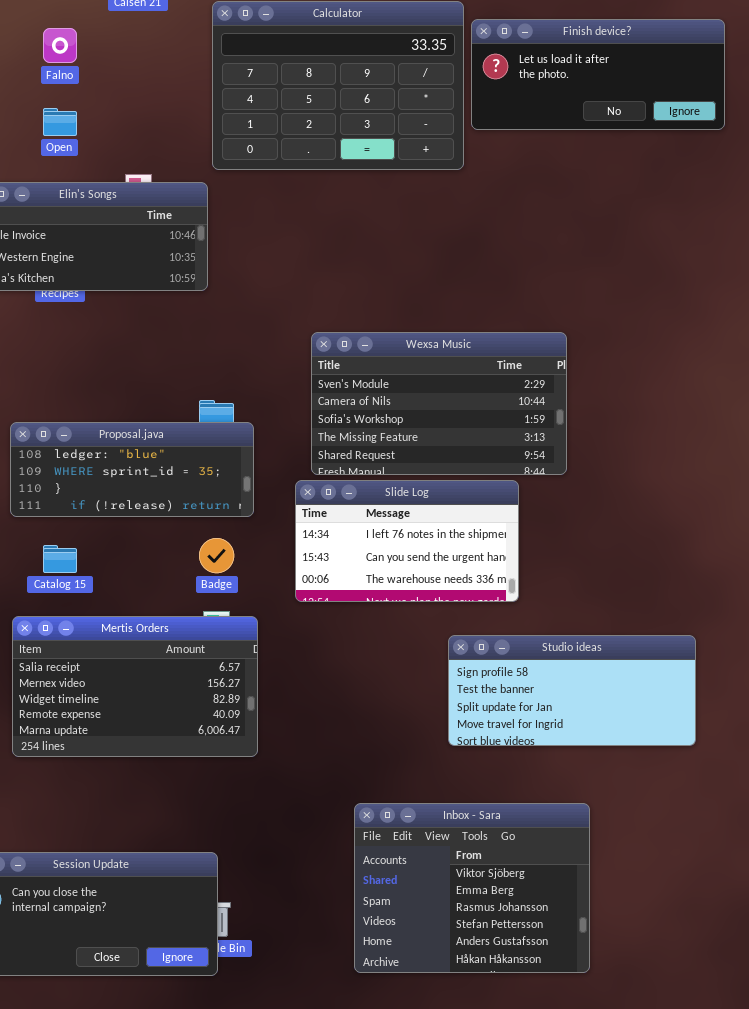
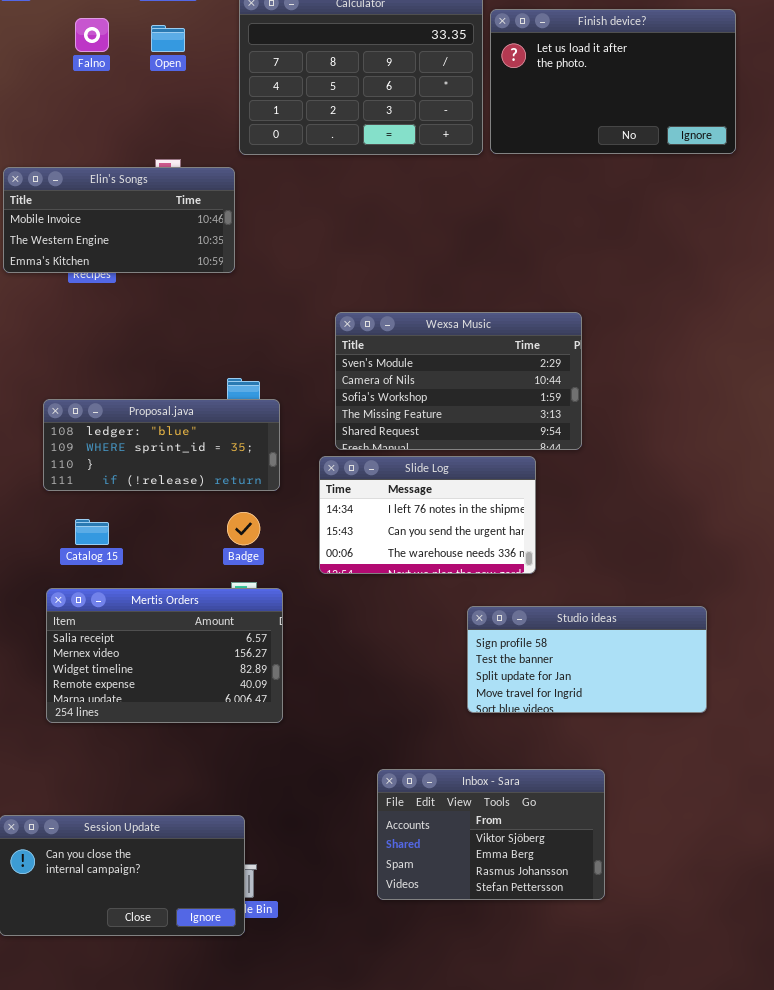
Finish device?: [471,19,725,130] -> [490,9,736,154], resized
Open: [43,108,77,136] -> [151,25,185,52], moved
Inbox - Sara: [354,803,590,973] -> [377,769,605,900], resized

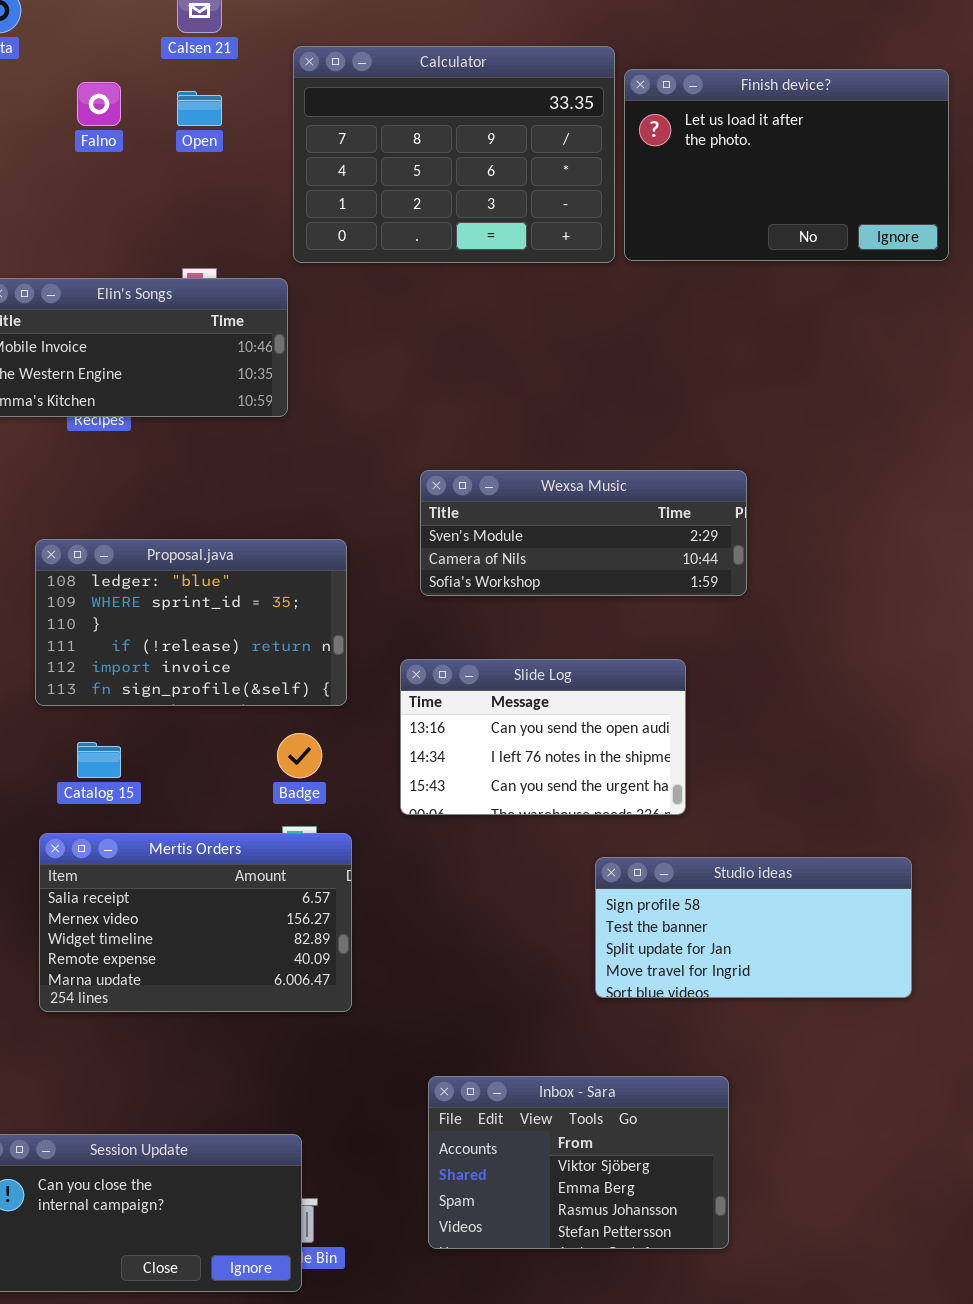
Wexsa Music: [335,312,582,450] -> [420,470,747,596], resized
Proposal.java: [43,399,280,491] -> [35,539,347,706], resized
Slide Log: [319,456,536,574] -> [400,659,686,815], scrolled up 1 row
Inbox - Sara: [377,769,605,900] -> [428,1076,729,1249], moved

